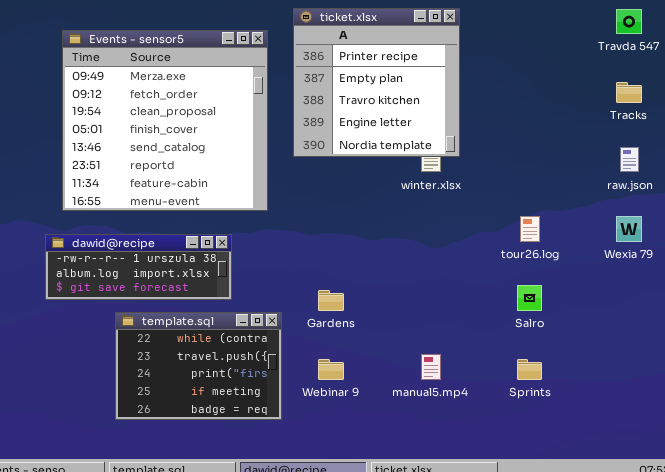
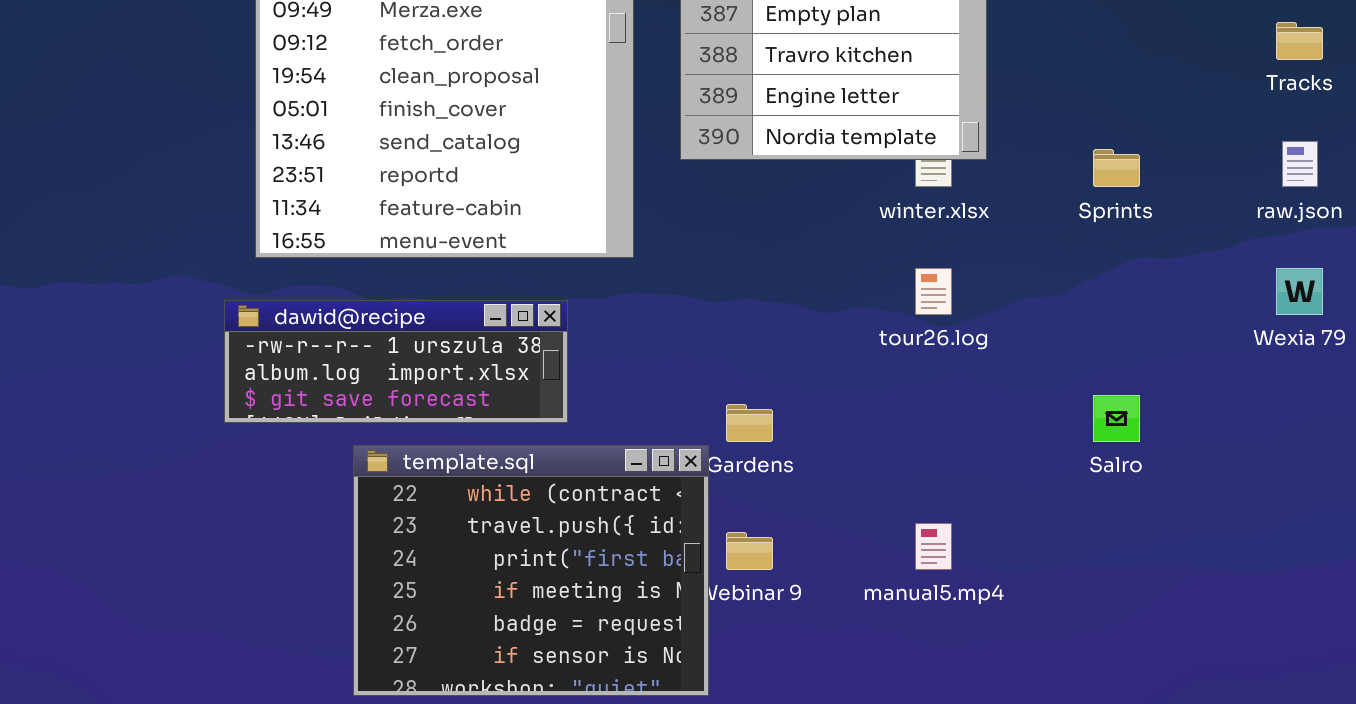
tour26.log: [520,216,540,242] -> [915,268,952,315], moved
template.sql: [115,312,282,420] -> [353,445,709,696], resized
Sprints: [517,359,542,380] -> [1093,149,1140,187], moved

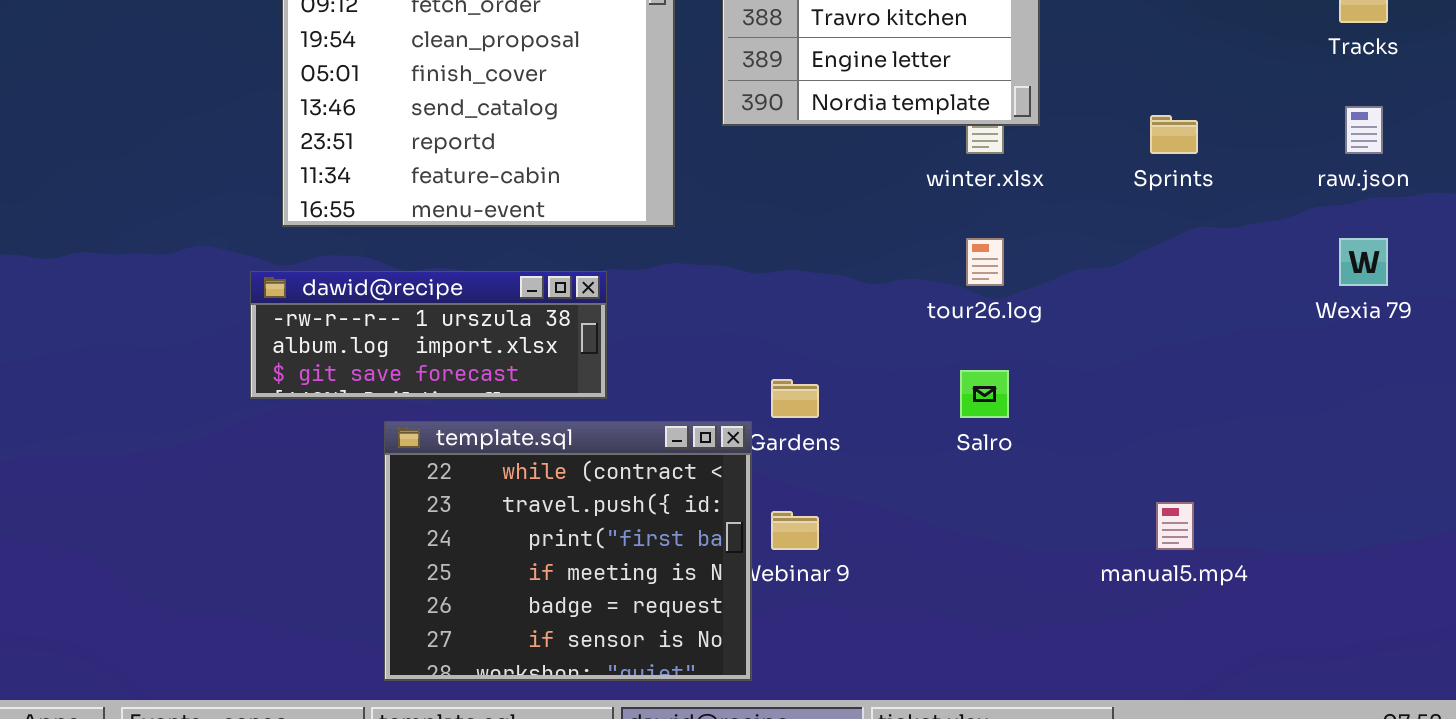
Salro: [1093,395,1140,442] -> [960,370,1009,418], moved
manual5.mp4: [915,523,952,570] -> [1156,502,1194,550], moved

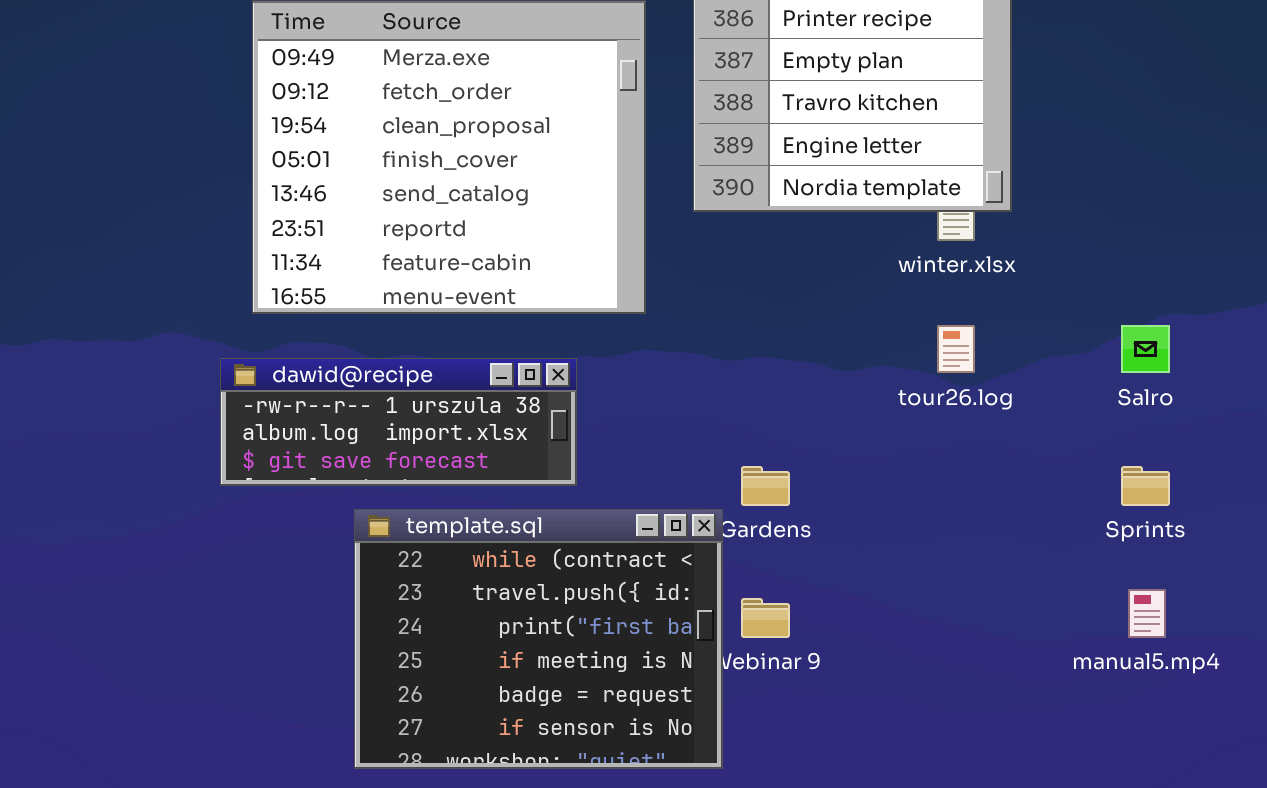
Sprints: [1150,115,1198,154] -> [1121,466,1170,506], moved
Salro: [960,370,1009,418] -> [1121,325,1170,373], moved

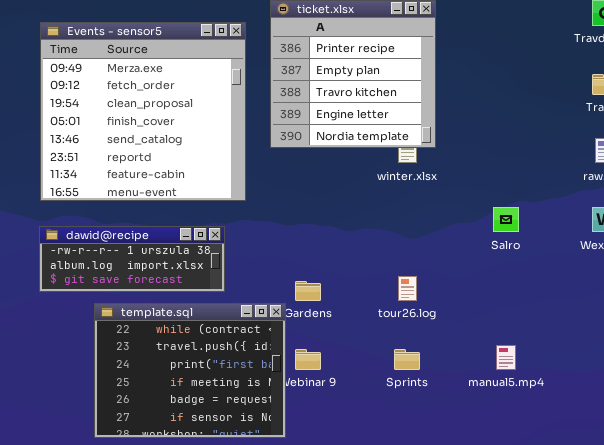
tour26.log: [937,325,975,373] -> [398,276,417,301], moved
dawid@recipe: [220,358,577,486] -> [39,226,225,292], moved
Sprints: [1121,466,1170,506] -> [394,349,420,370], moved

